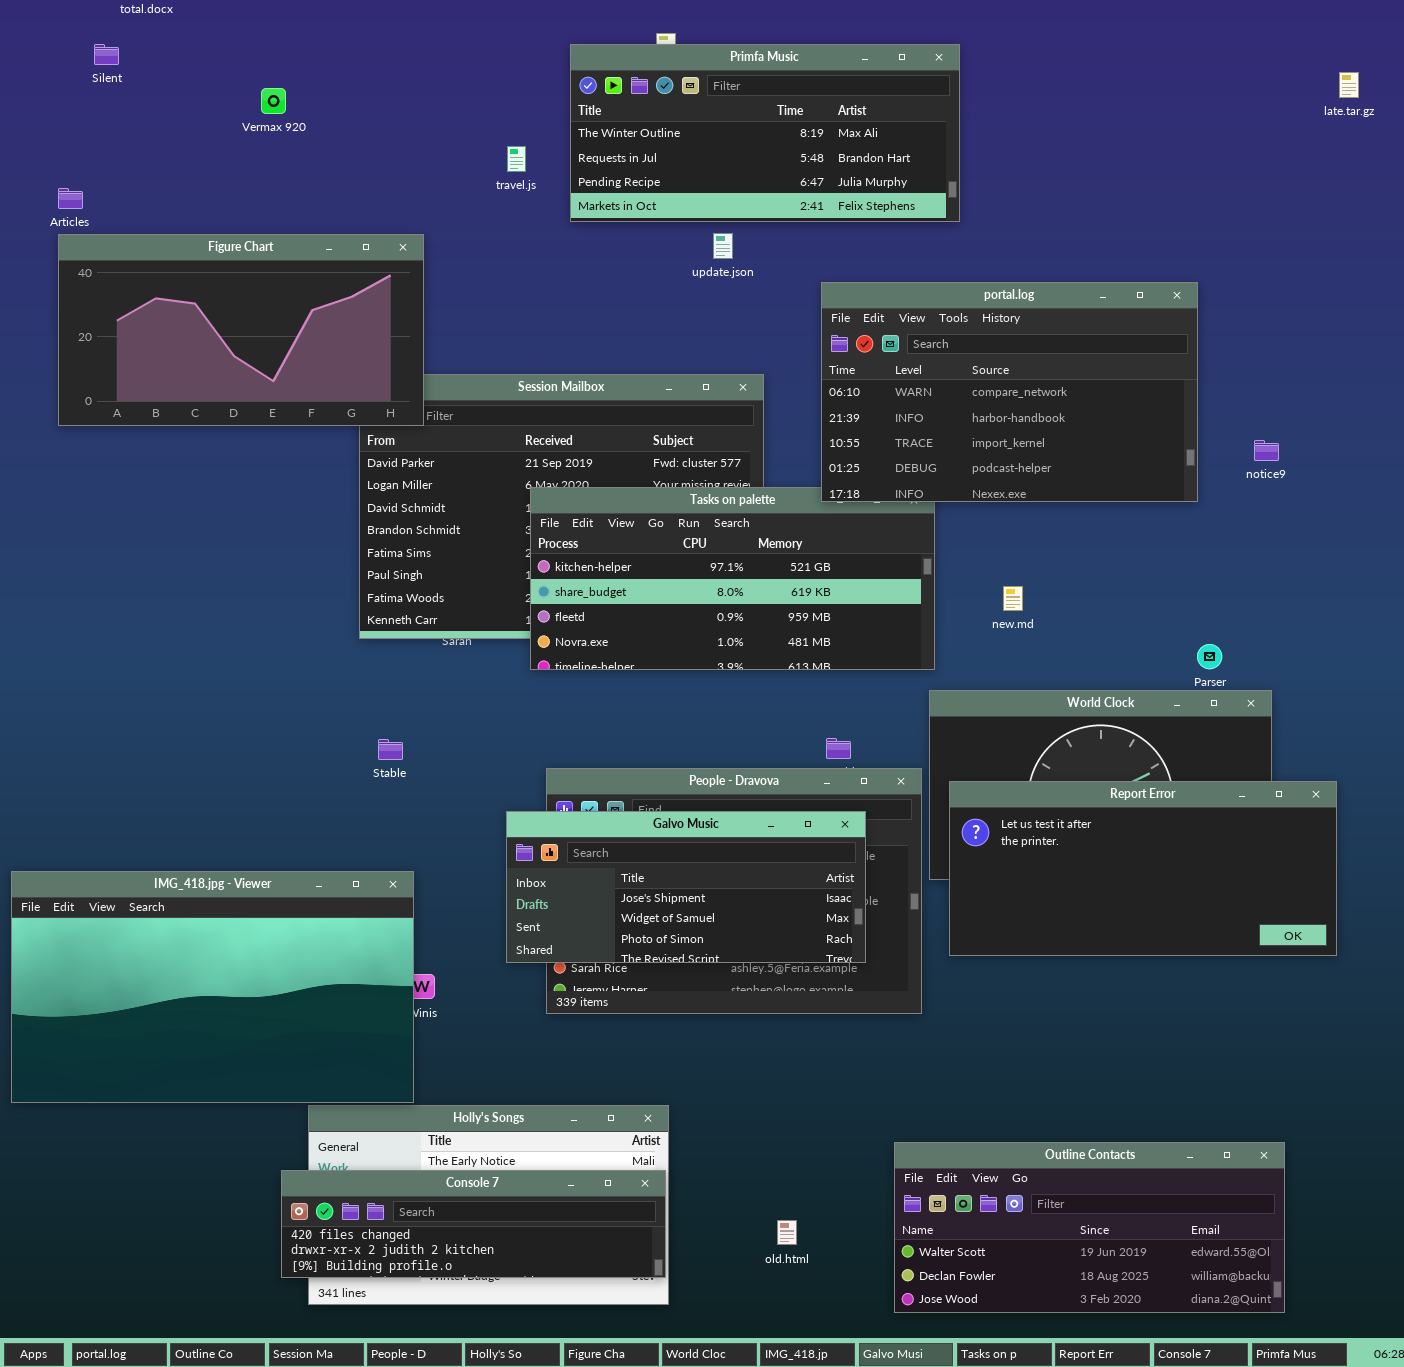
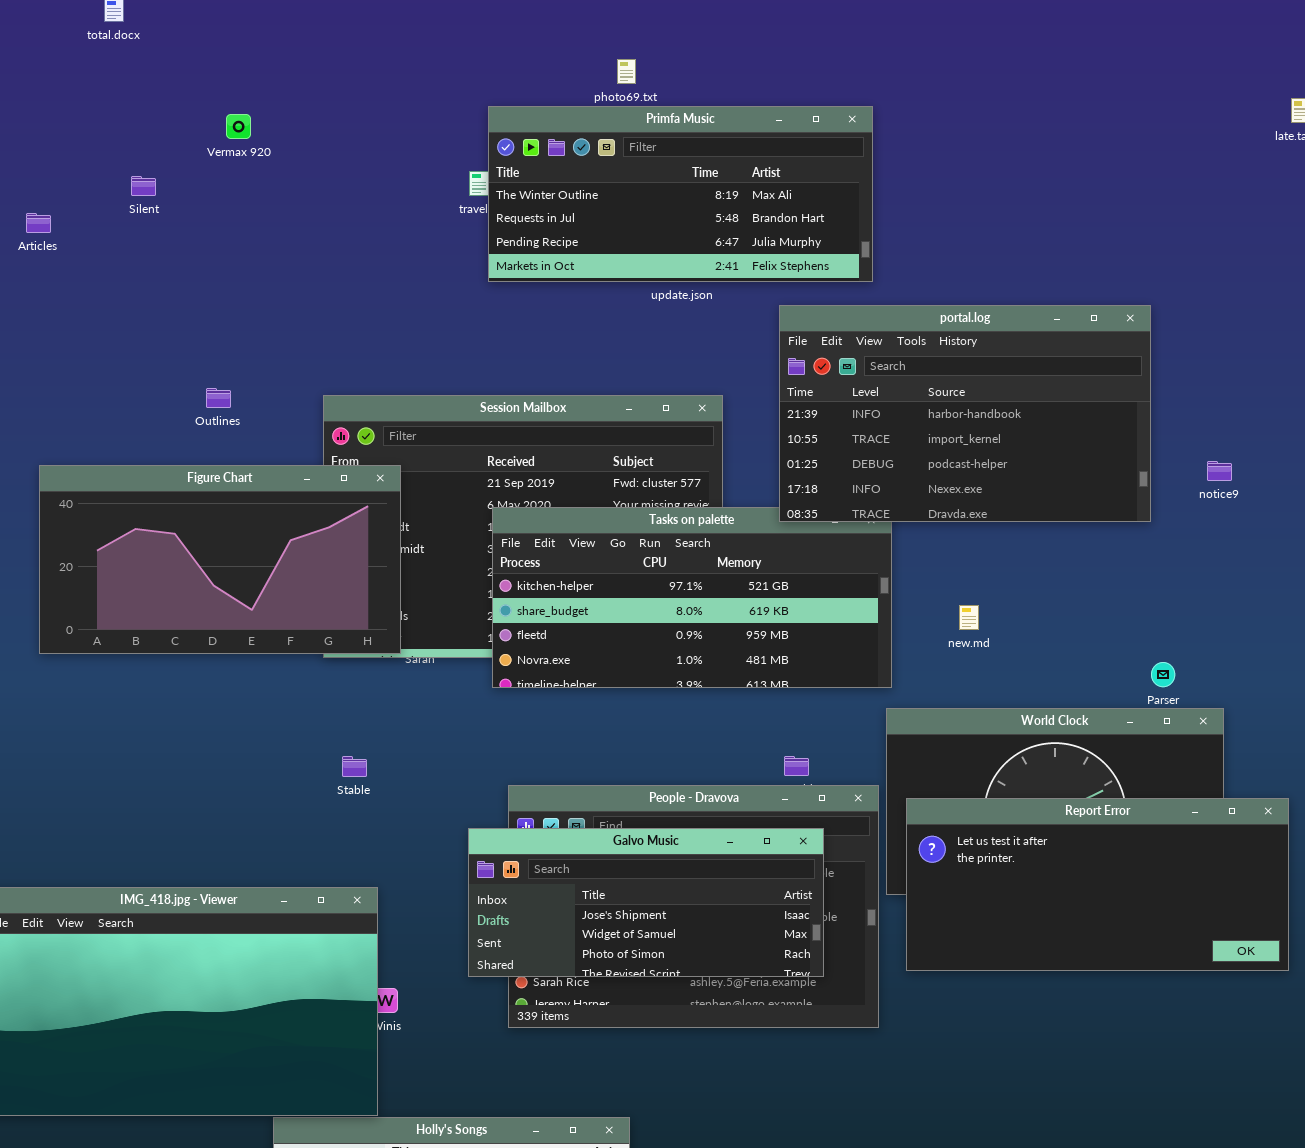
Silent: [94,44,119,65] -> [131,176,156,196], moved
Primfa Music: [570,44,960,222] -> [488,106,873,282], moved
Figure Chart: [58,234,424,426] -> [39,465,401,654], moved
portal.log: [821,282,1198,502] -> [779,305,1151,522], scrolled down 1 row

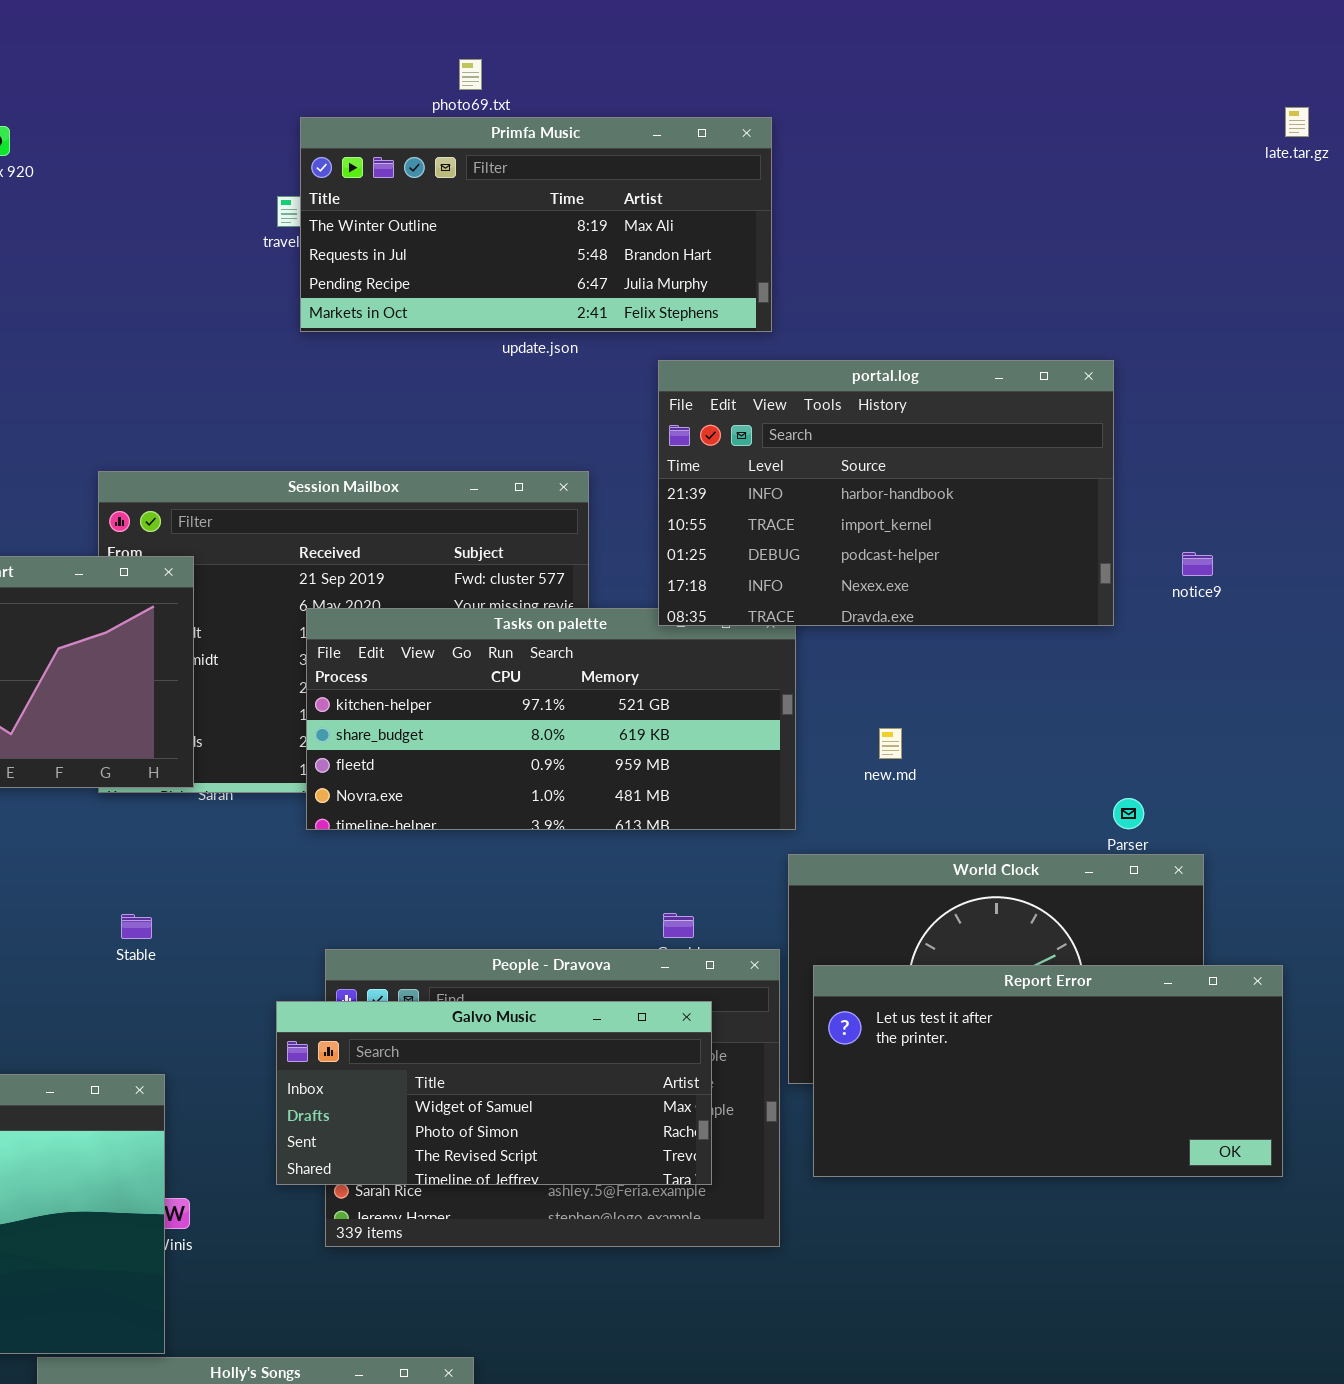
Galvo Music: [468,828,824,977] -> [276,1001,712,1185], scrolled down 1 row

